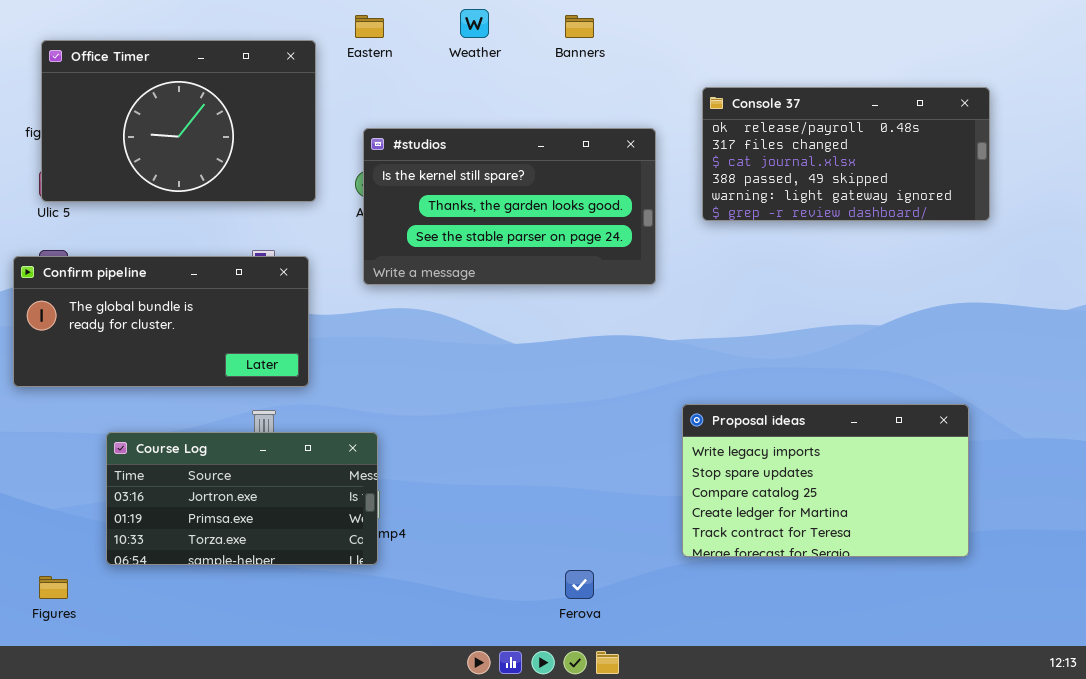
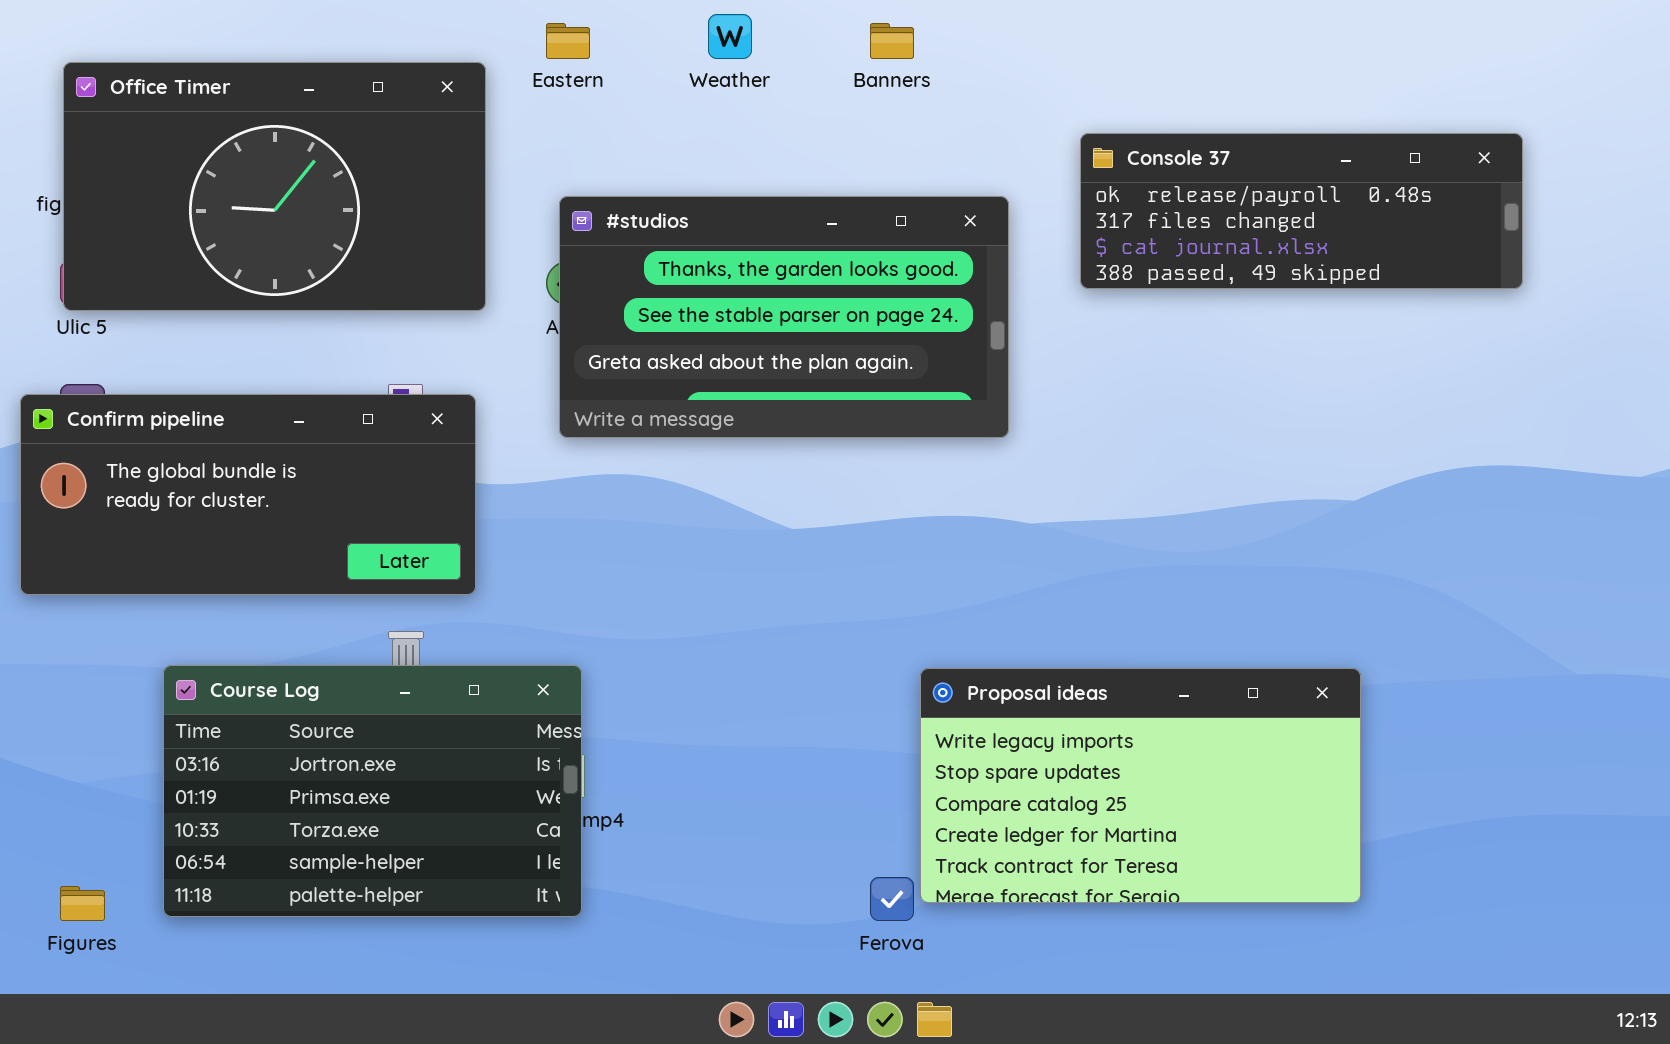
Console 37: [702,87,990,221] -> [1080,133,1523,289], resized
#studios: [363,128,656,285] -> [559,196,1009,438], scrolled down 1 row
Proposal ideas: [682,404,969,557] -> [920,668,1361,903], moved
Course Log: [106,432,378,565] -> [163,665,582,917], resized

